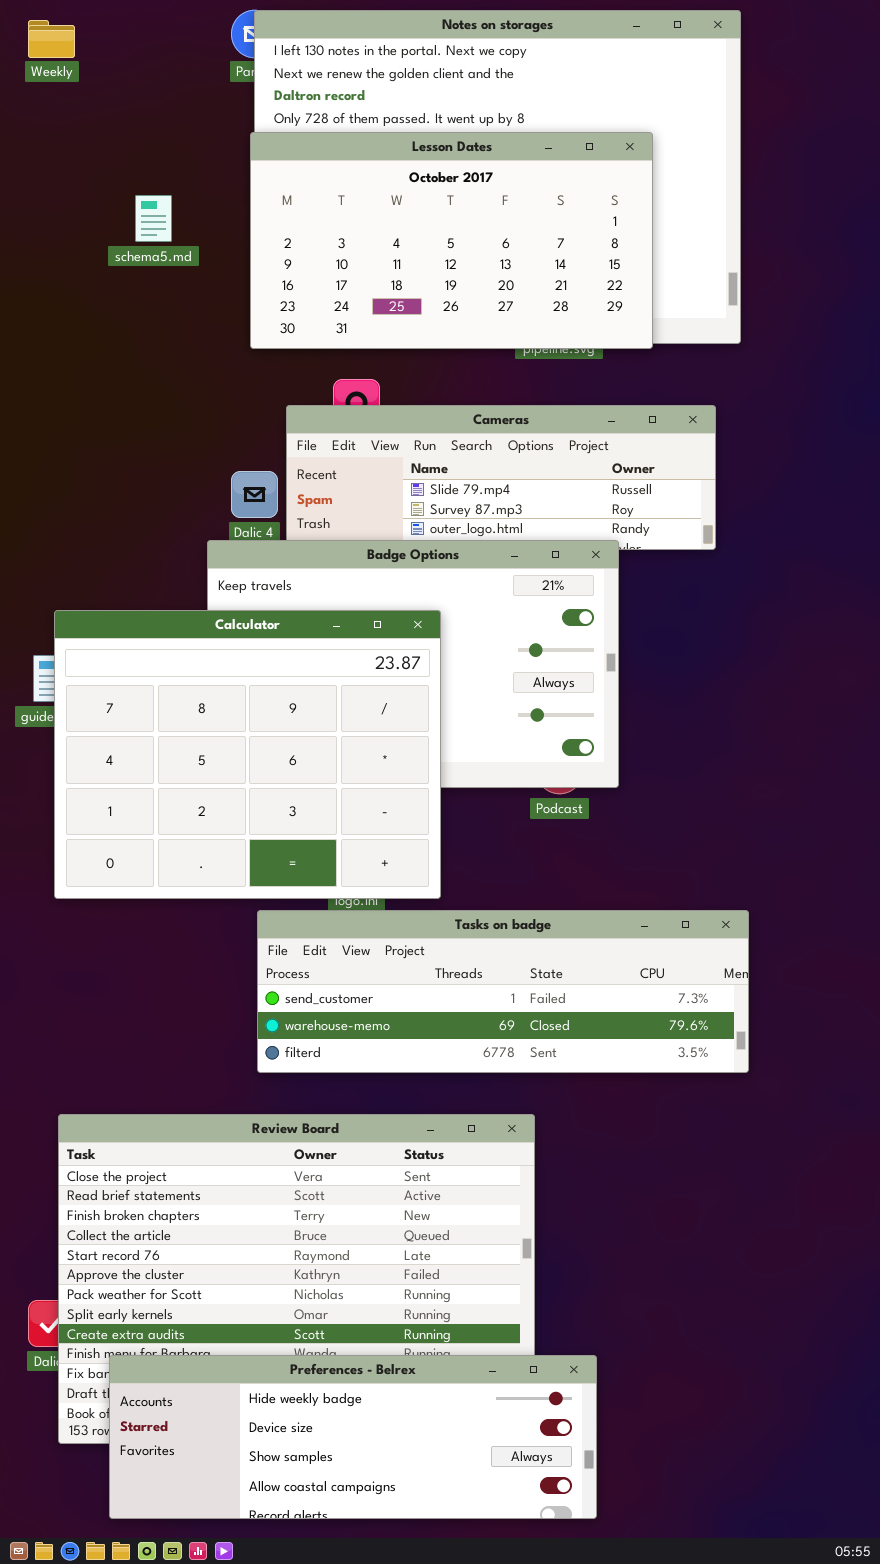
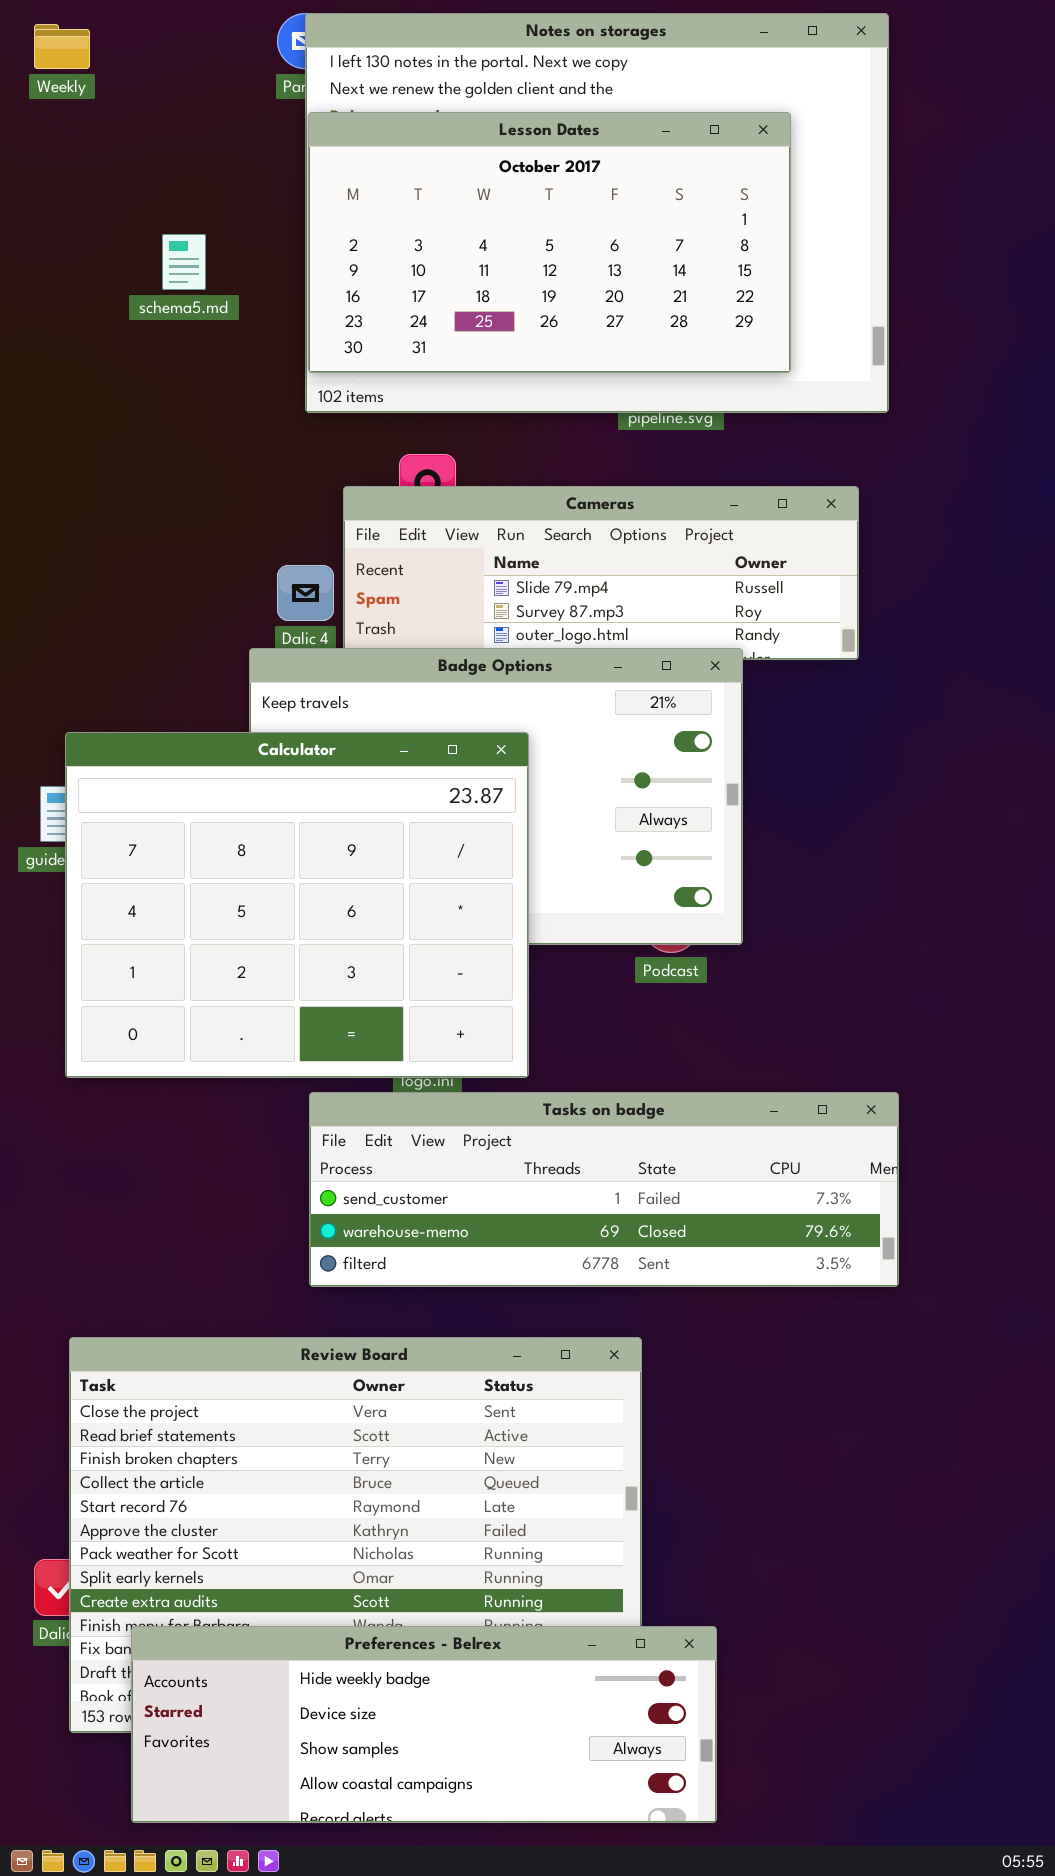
Lesson Dates: [250,132,653,349] -> [308,112,791,373], moved

